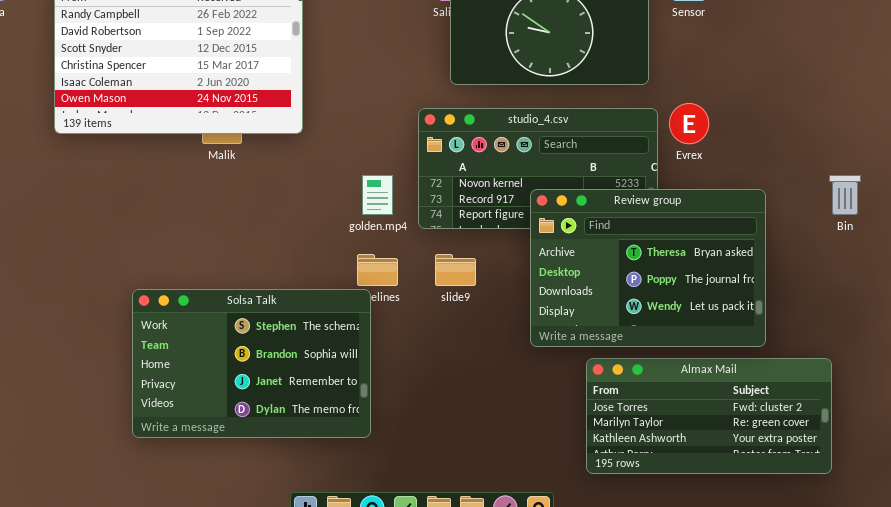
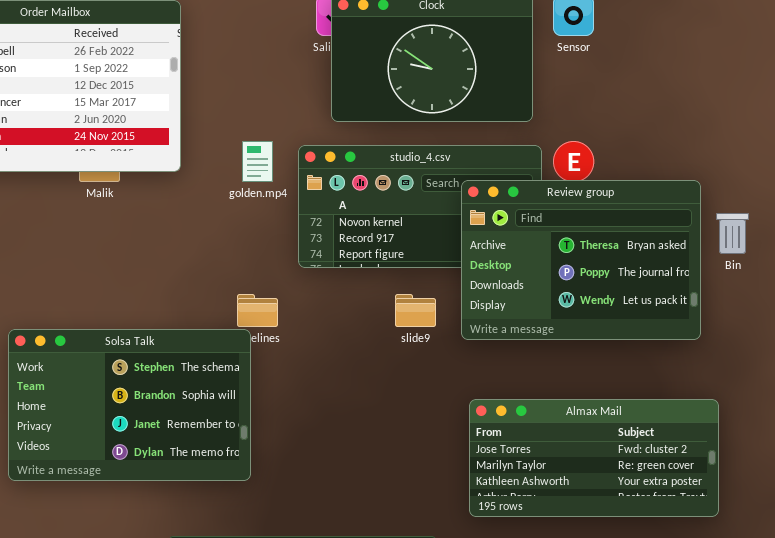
golden.mp4: [362,175,393,215] -> [242,141,273,182], moved
Review group: [530,189,766,347] -> [461,180,701,340], moved
slide9: [435,254,476,286] -> [395,294,436,327], moved

